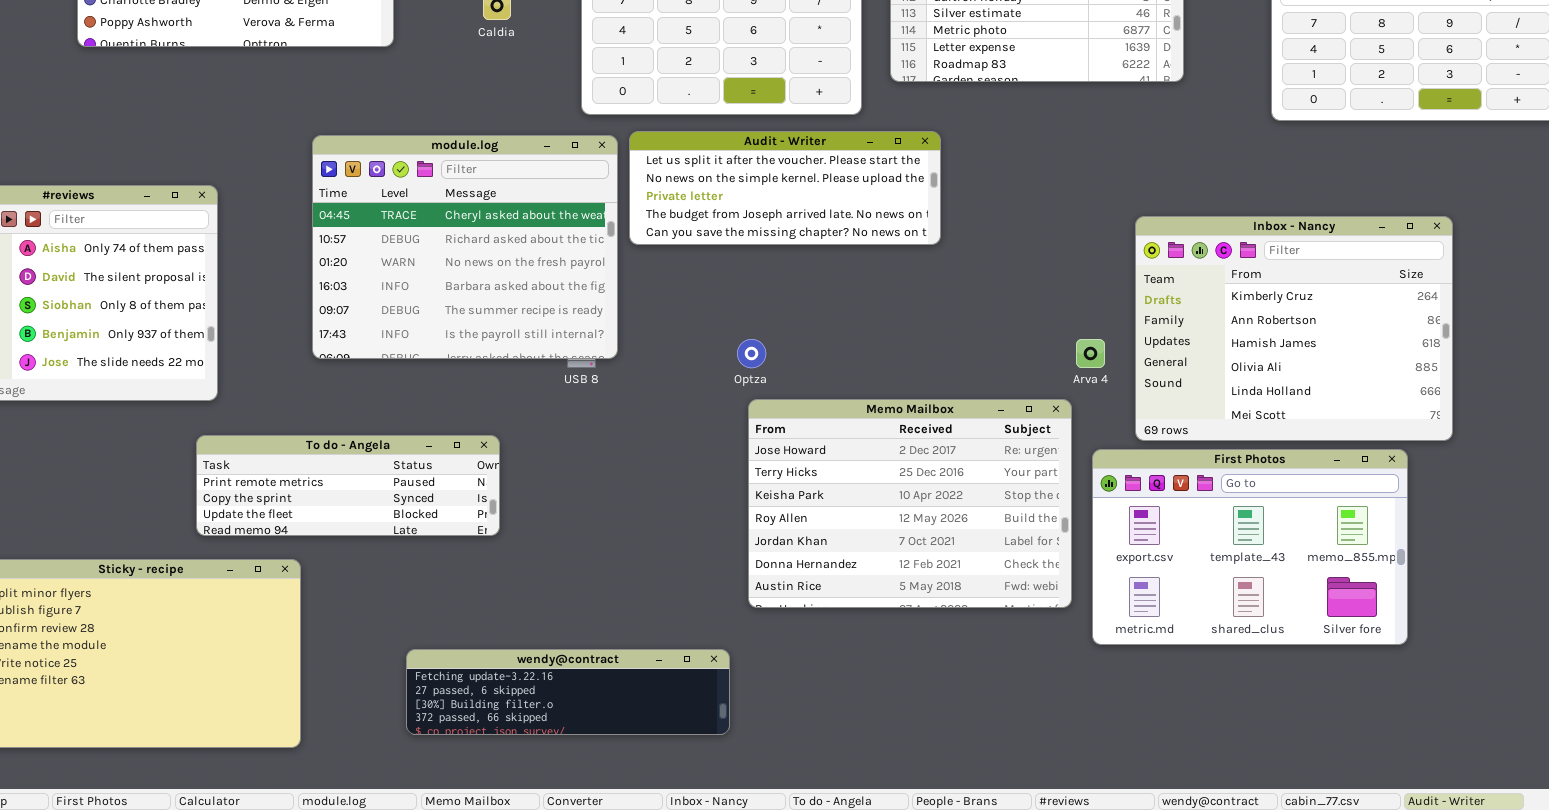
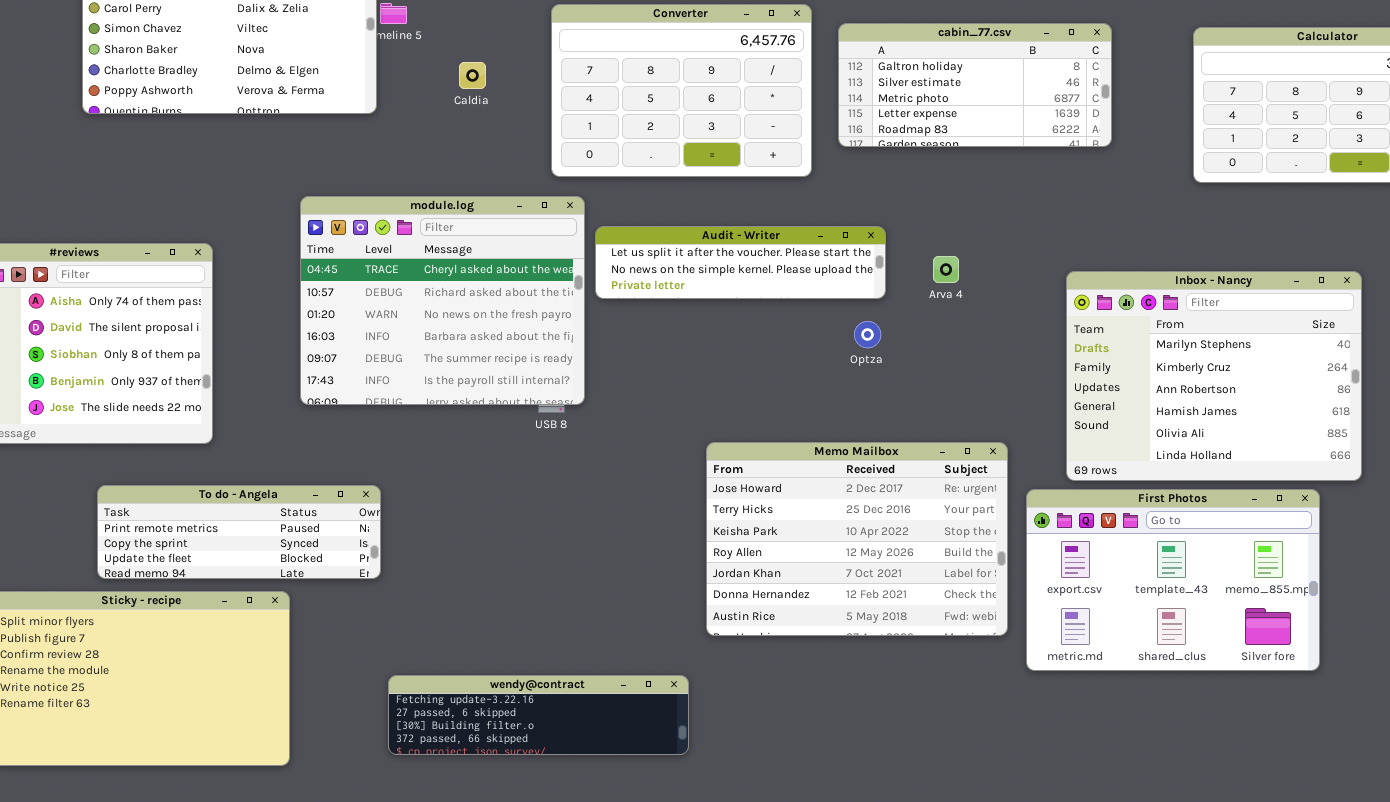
Audit - Writer: [629,131,941,245] -> [595,226,886,299], resized
Inbox - Nancy: [1135,216,1453,441] -> [1066,271,1362,481], scrolled up 1 row
Optza: [737,339,766,368] -> [854,321,881,348], moved
Arva 4: [1076,339,1105,368] -> [933,256,959,283], moved
To do - Angela: [196,435,500,536] -> [97,485,381,579], moved

